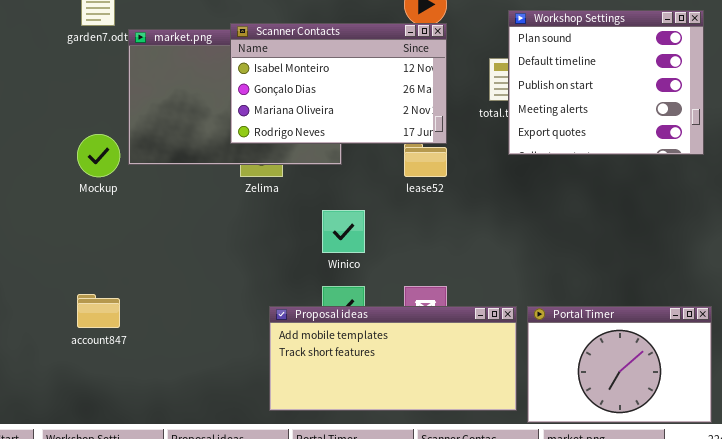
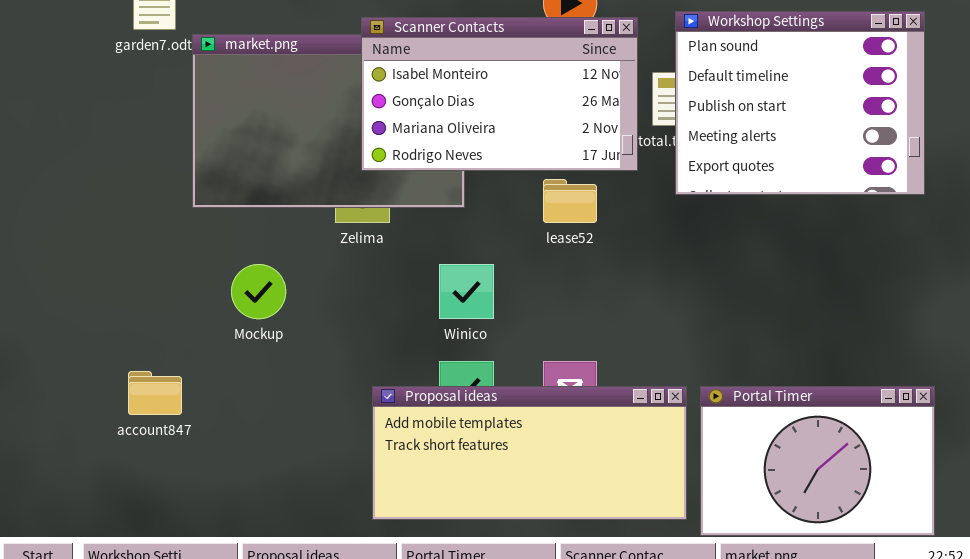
Scanner Contacts: [230,23,447,144] -> [361,17,638,171], moved
Mockup: [77,134,120,177] -> [231,264,286,319], moved

